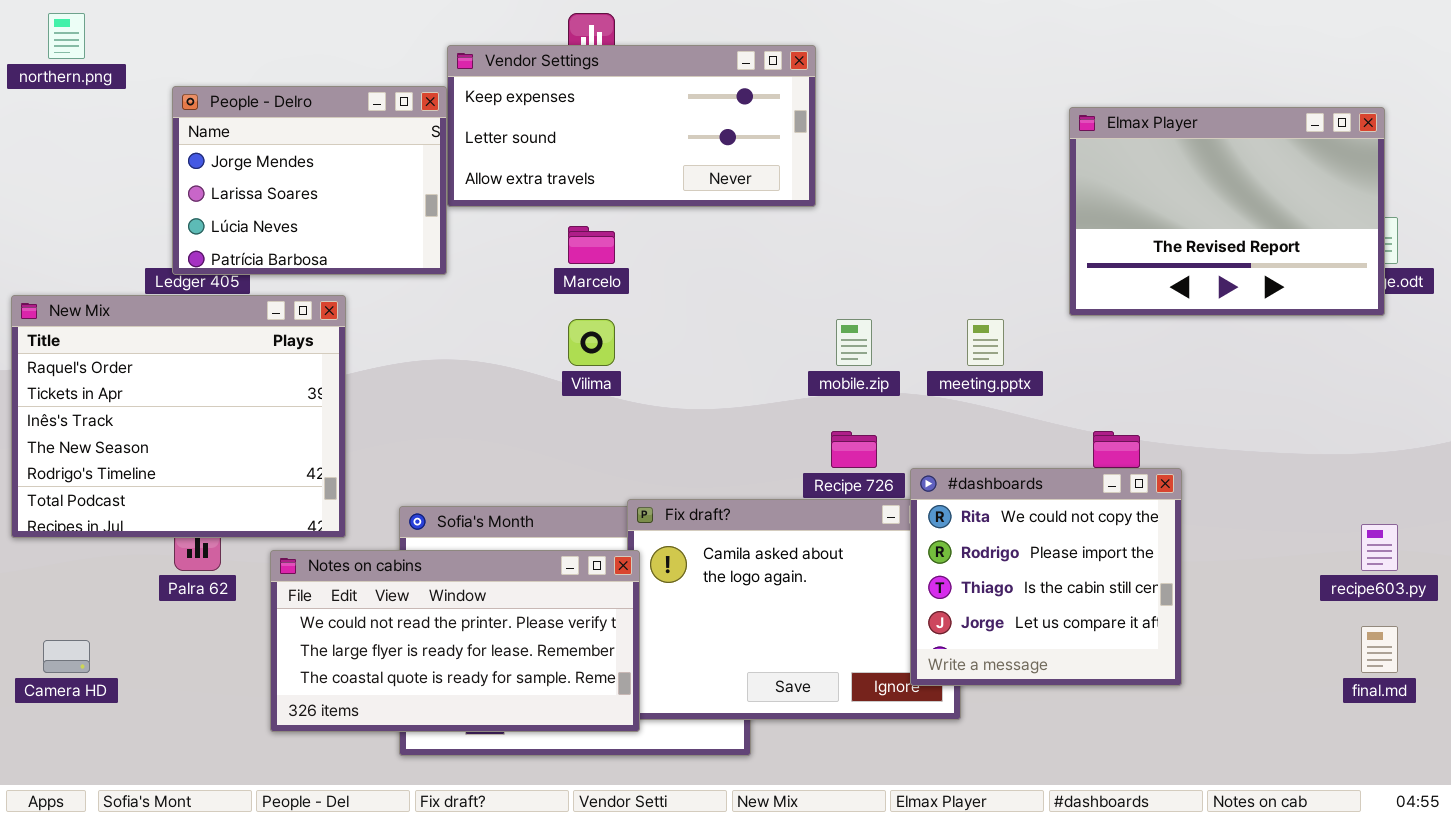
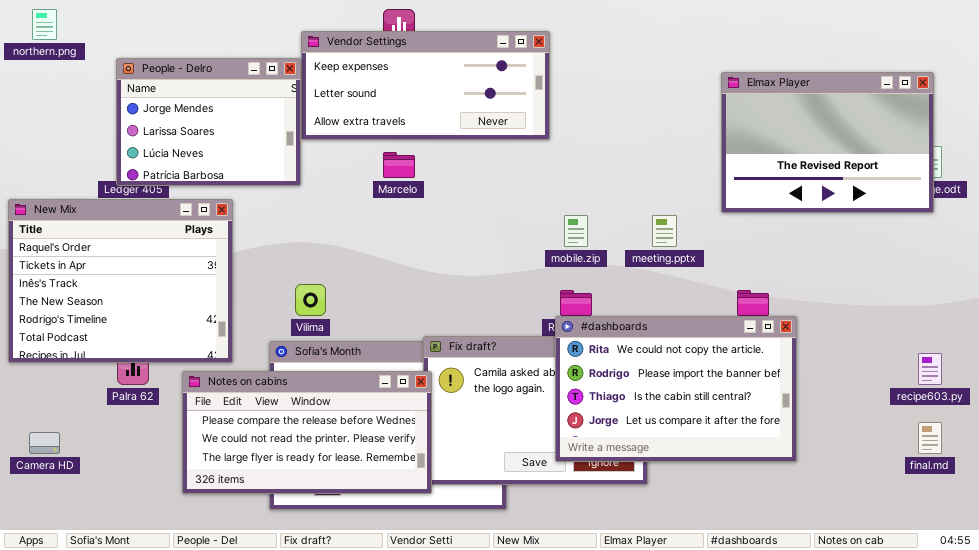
Vilima: [568,319,615,366] -> [295,284,326,316], moved
#dashboards: [910,468,1182,686] -> [555,316,797,462], resized
Notes on cabins: [270,550,640,732] -> [182,371,432,494], scrolled up 1 row

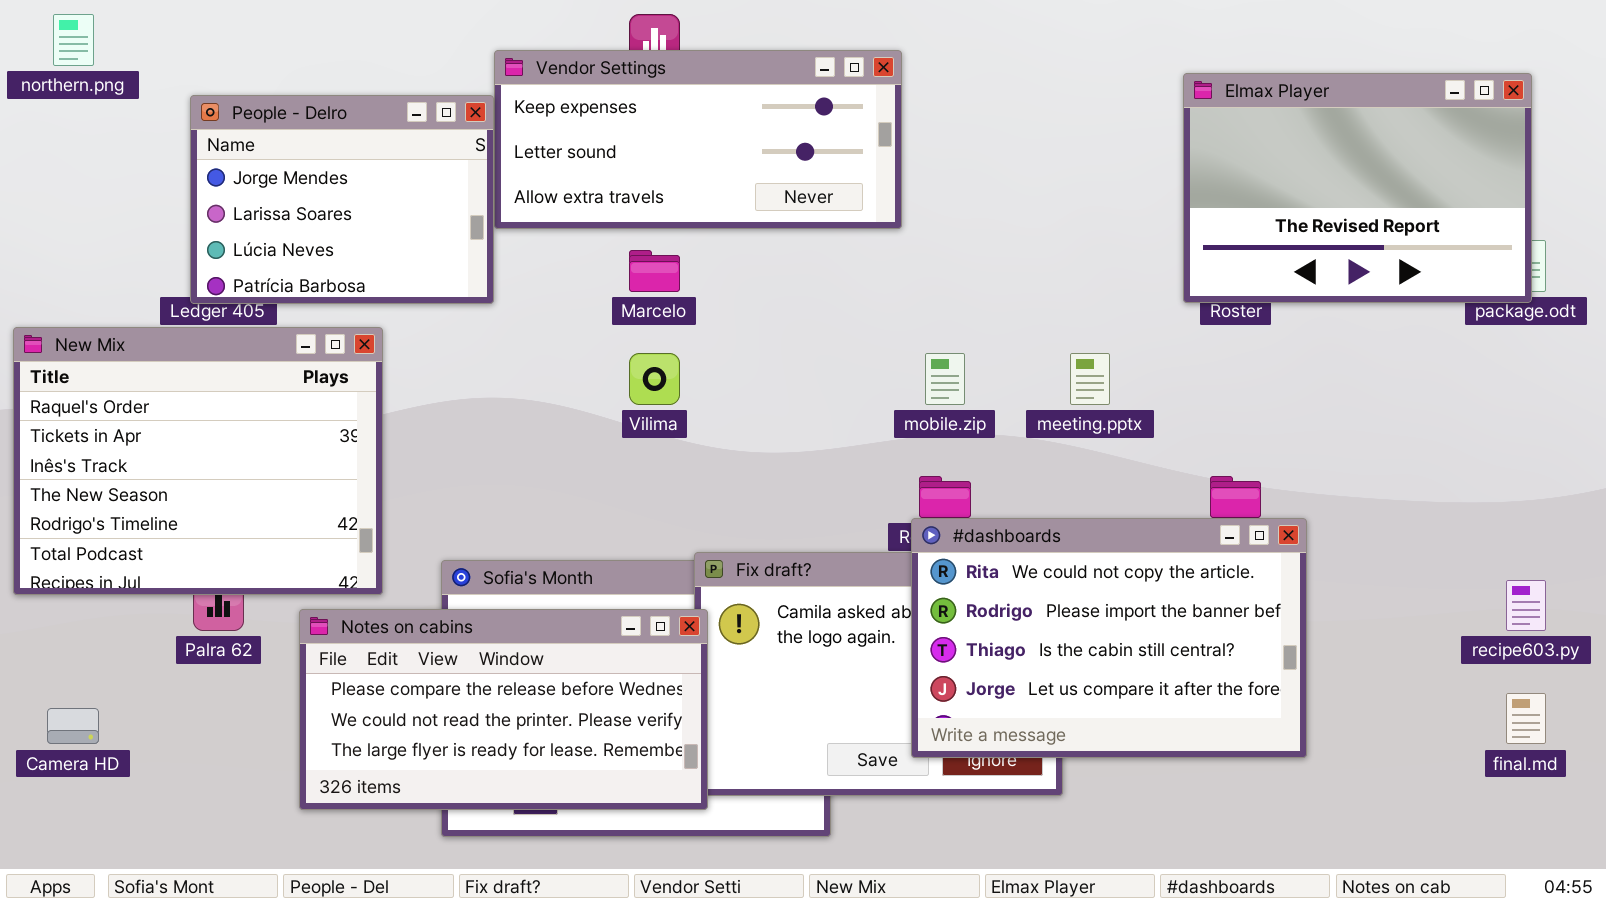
Elmax Player: [721,72,934,213] -> [1183,73,1532,303], moved
Vilima: [295,284,326,316] -> [629,353,680,405], moved

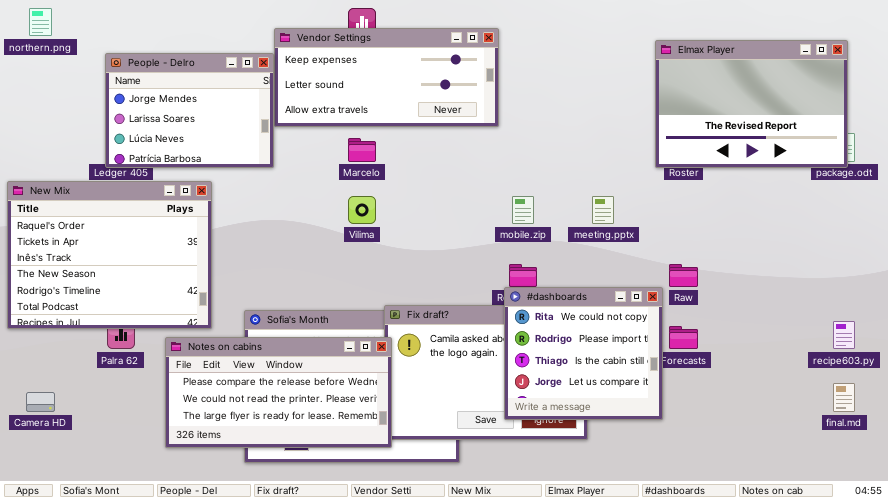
#dashboards: [911,518,1307,758] -> [504,287,663,420], resized

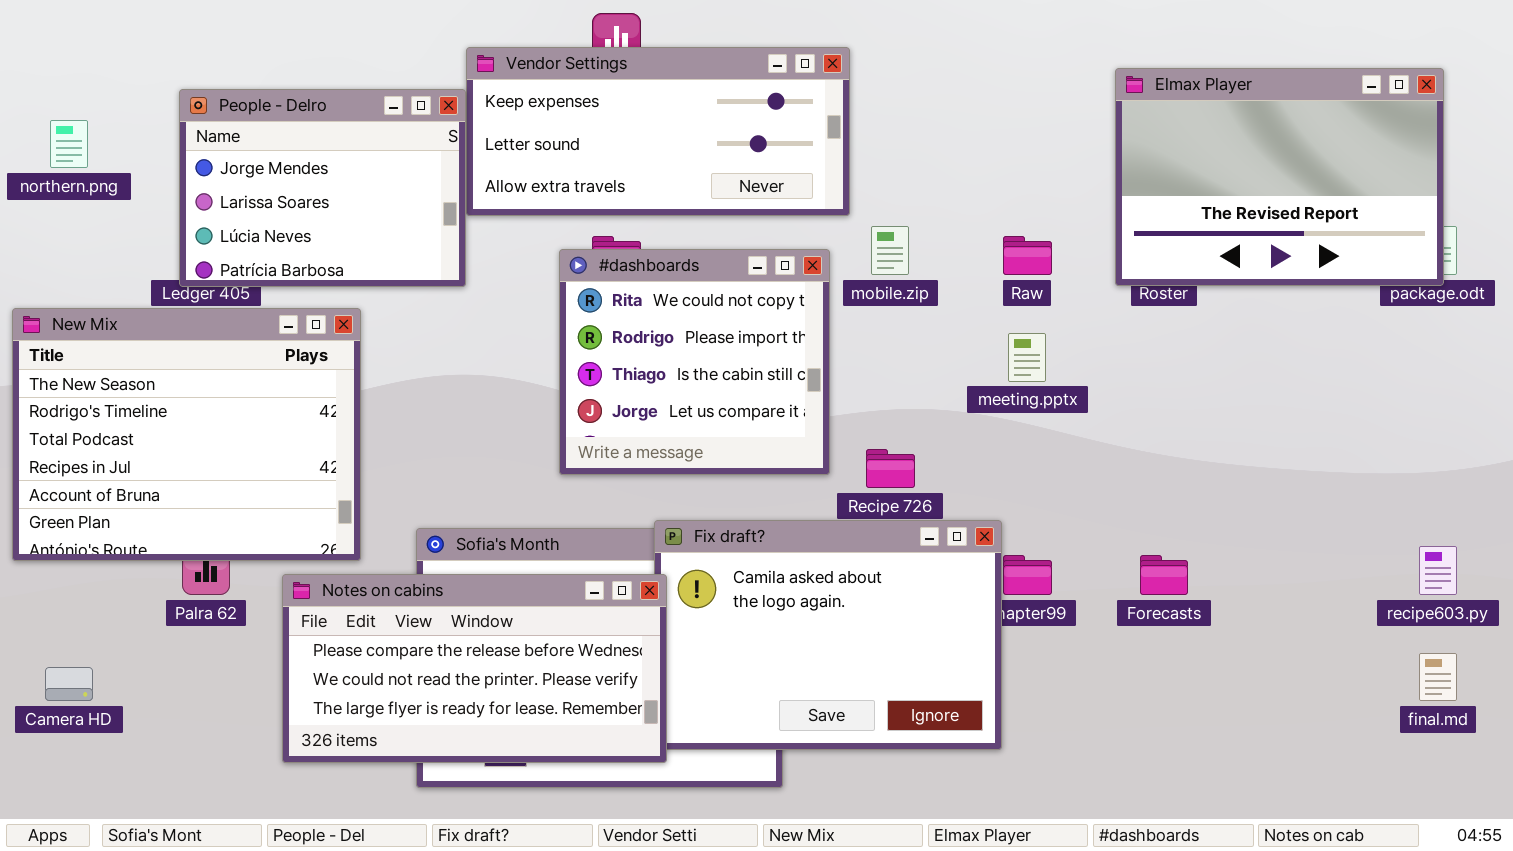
northern.png: [29,8,52,36] -> [50,120,88,168], moved
New Mix: [7,181,212,329] -> [12,308,361,561], scrolled down 3 rows
mobile.zip: [512,196,534,224] -> [871,226,909,275], moved
Raw: [669,264,698,287] -> [1003,236,1052,275], moved
#dashboards: [504,287,663,420] -> [559,249,830,475], moved

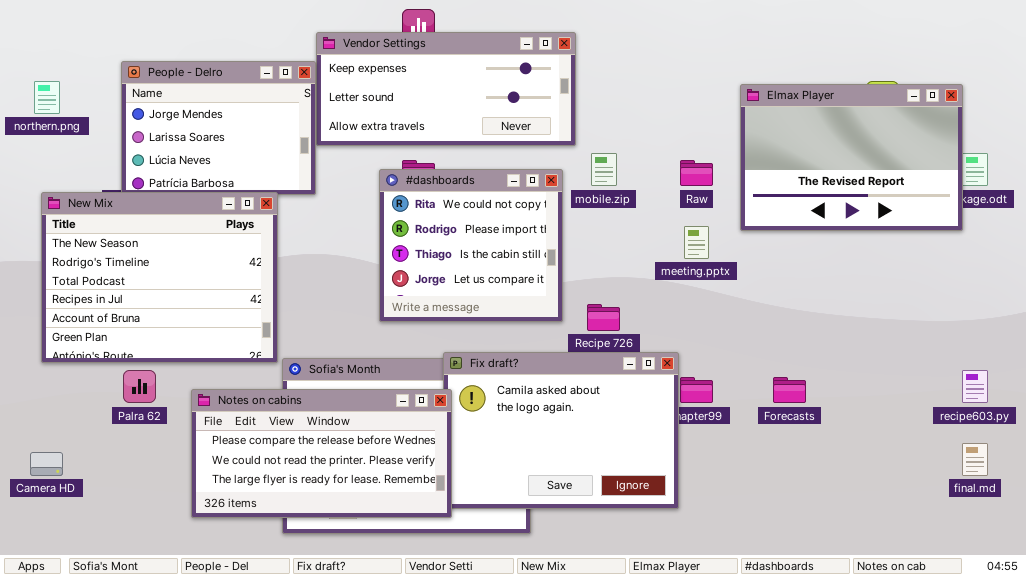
Elmax Player: [1115,68,1444,286] -> [740,84,963,231], moved
New Mix: [12,308,361,561] -> [41,192,278,363], moved

